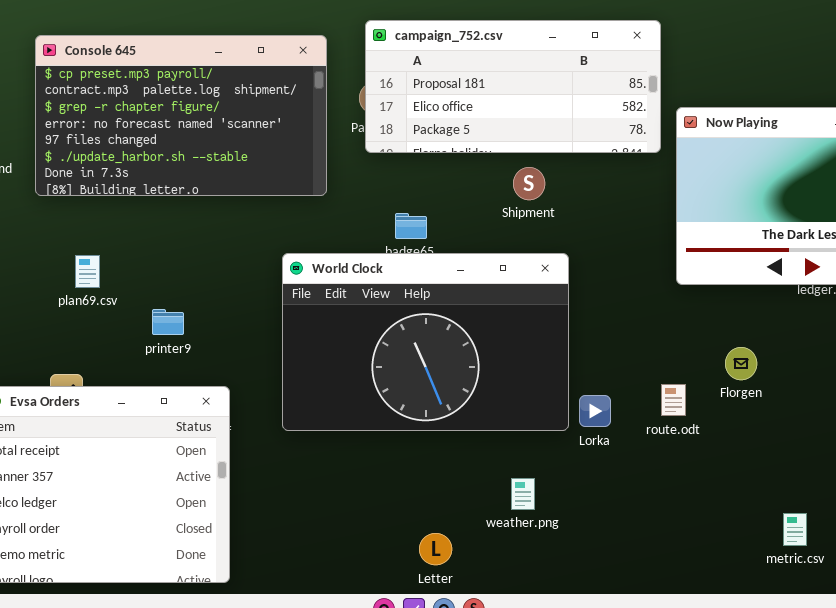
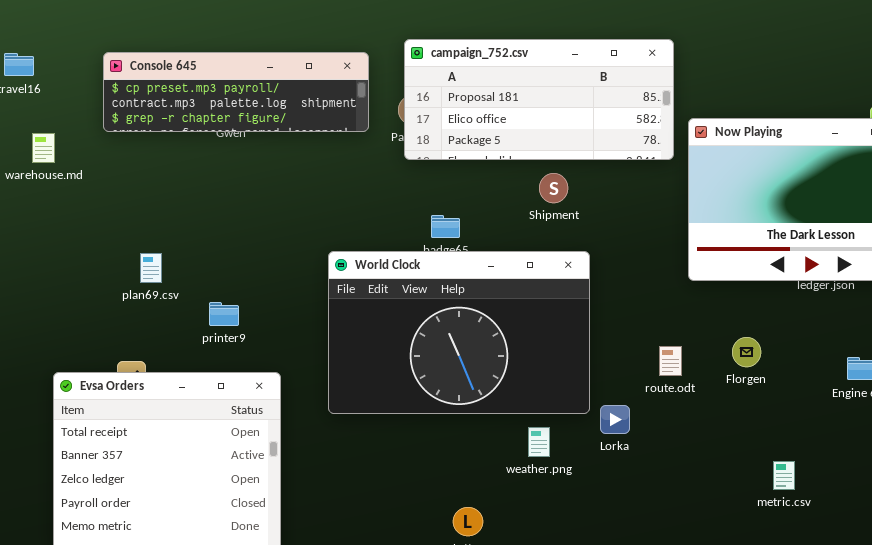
Console 645: [35,35,327,196] -> [103,52,369,132], resized
route.odt: [661,384,686,416] -> [659,346,682,376], moved
Lorka: [579,395,611,427] -> [600,405,630,434], moved
weather.png: [511,478,535,510] -> [528,427,550,457], moved
metric.csv: [783,513,807,546] -> [773,461,795,490], moved

